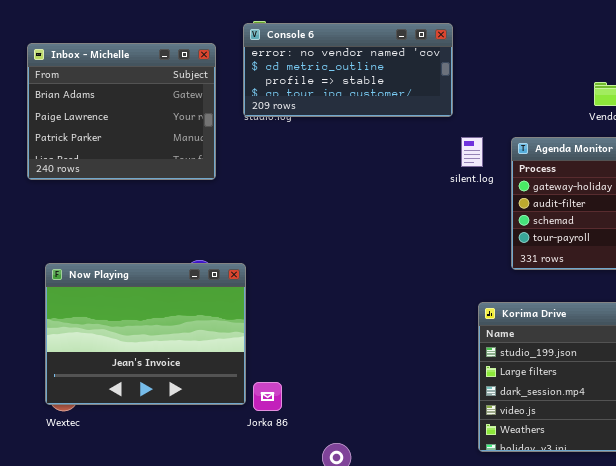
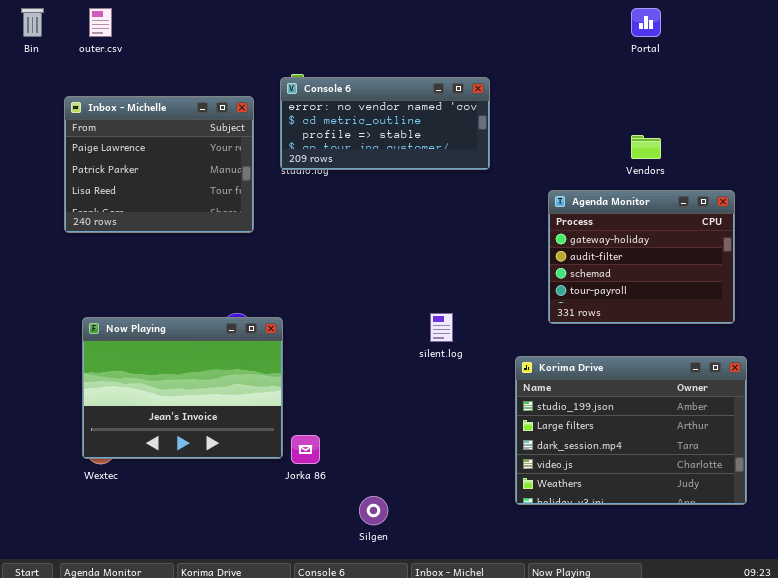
Inbox - Michelle: [27,43,216,180] -> [64,96,254,233], scrolled down 1 row
silent.log: [461,137,483,167] -> [430,313,453,342], moved

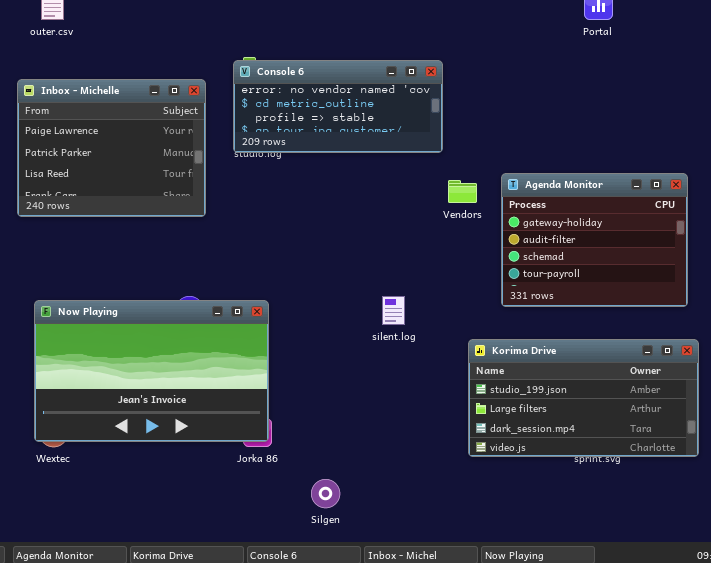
Vendors: [631,135,661,159] -> [448,180,477,203], moved
Now Playing: [82,317,283,459] -> [34,300,269,442], resized
Korima Drive: [515,356,747,505] -> [468,339,699,457], resized

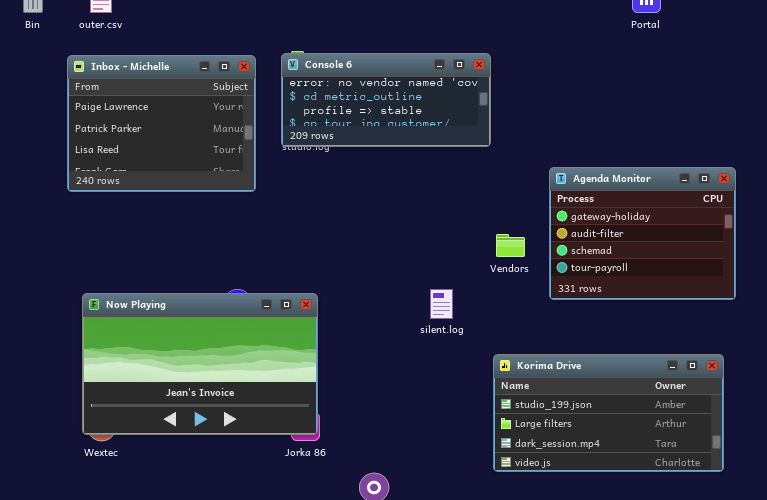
Inbox - Michelle: [17,79,206,217] -> [67,55,256,192], moved
Vendors: [448,180,477,203] -> [496,234,525,257], moved
Korima Drive: [468,339,699,457] -> [493,354,724,472], moved

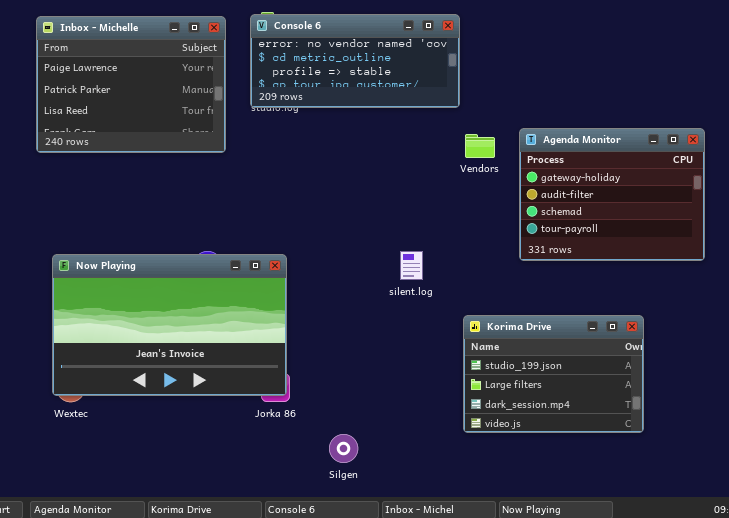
Vendors: [496,234,525,257] -> [465,134,495,158], moved
Korima Drive: [493,354,724,472] -> [463,315,644,433], resized

